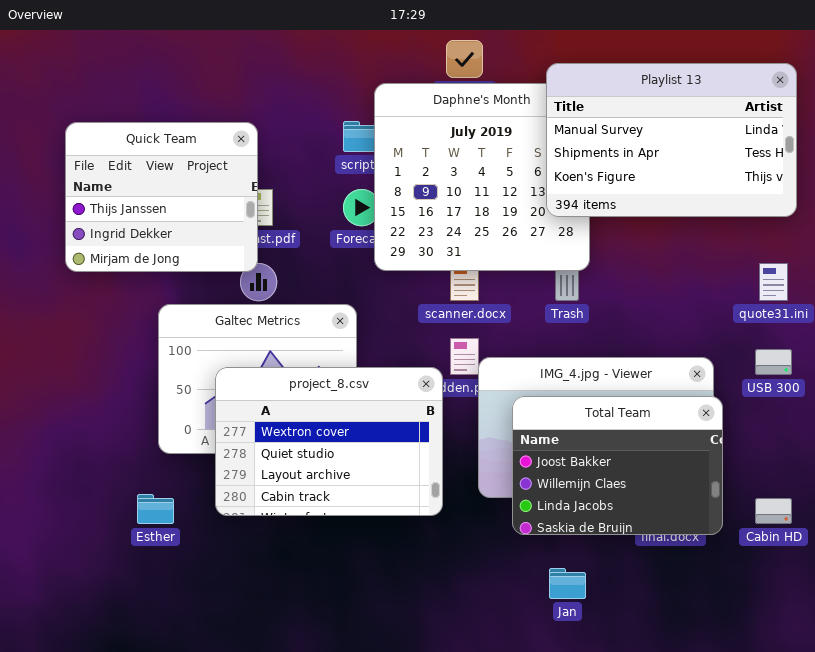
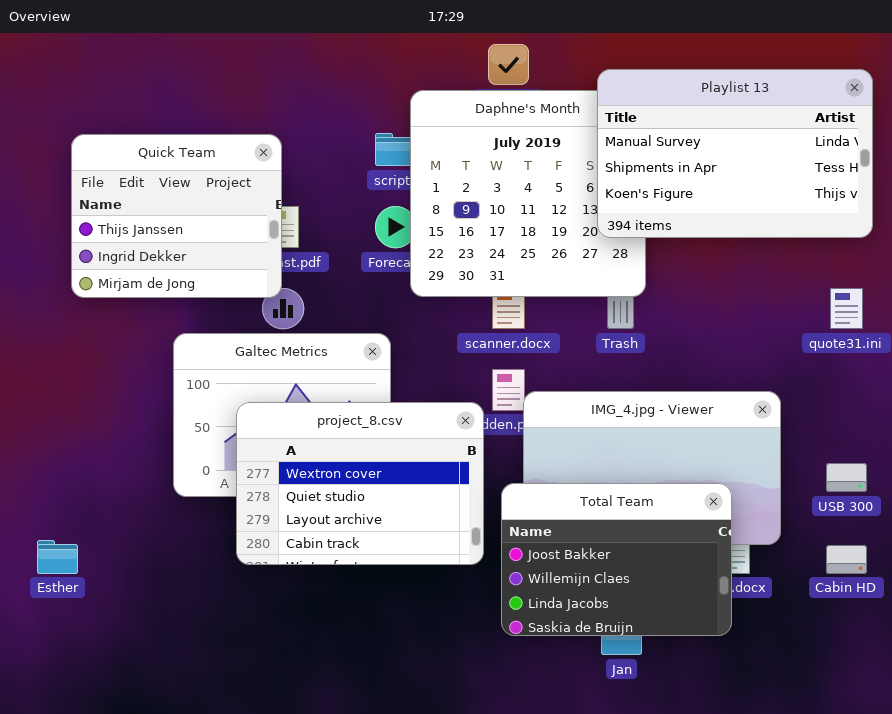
USB 300: [755,349,792,375] -> [826,463,867,492], moved
Total Team: [512,396,723,535] -> [501,483,732,636], moved
Esther: [137,494,174,524] -> [37,540,78,574], moved

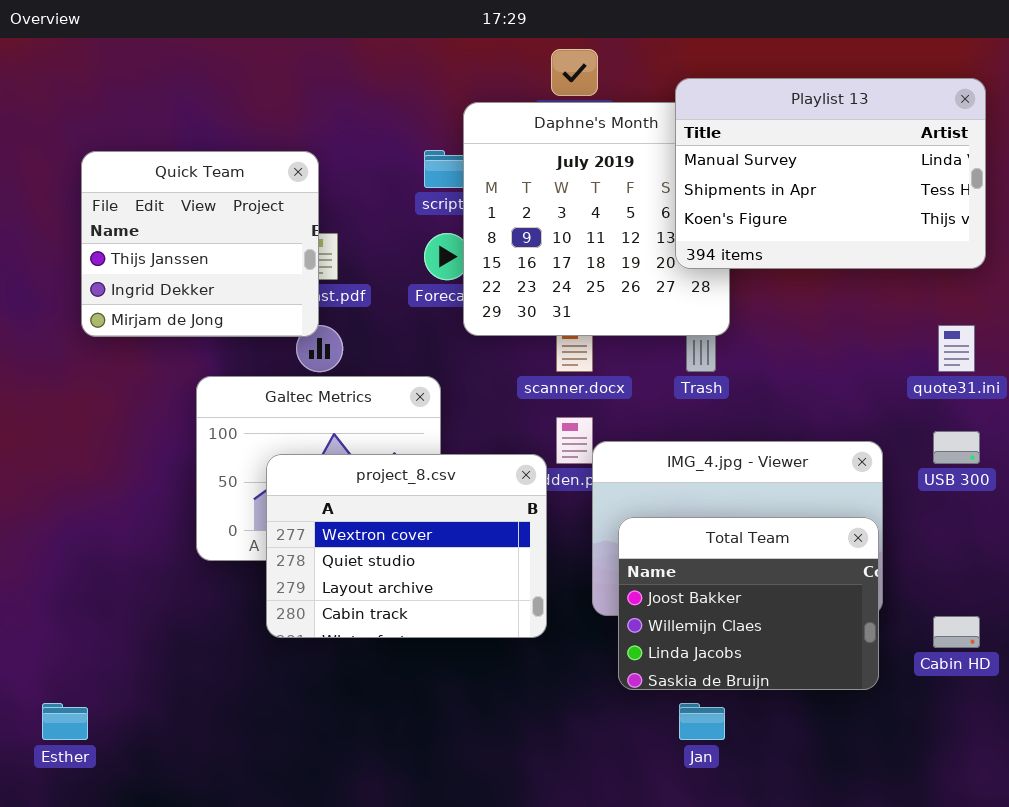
USB 300: [826,463,867,492] -> [933,431,980,464], moved
Total Team: [501,483,732,636] -> [618,517,879,690], moved
Esther: [37,540,78,574] -> [42,703,88,740], moved

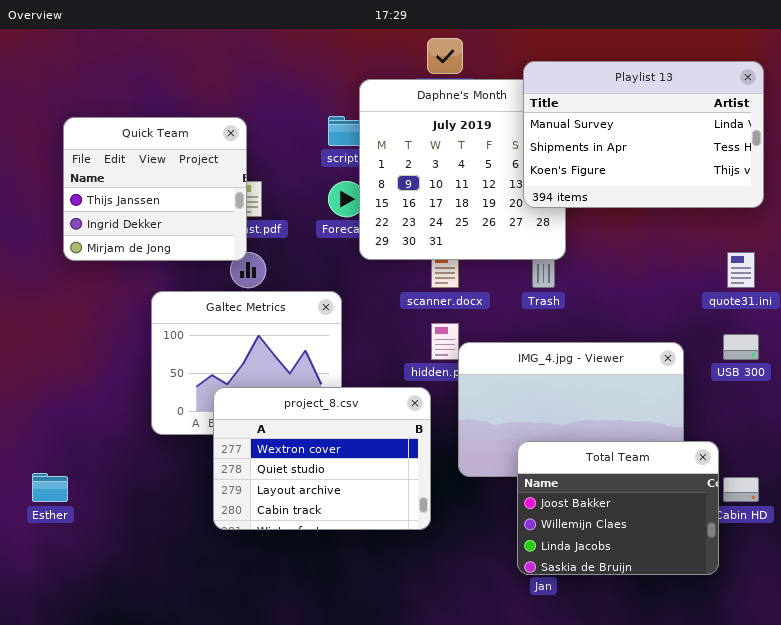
project_8.csv: [266,454,547,638] -> [213,387,431,530], moved
Total Team: [618,517,879,690] -> [517,441,719,575], moved
Esther: [42,703,88,740] -> [32,473,68,502], moved

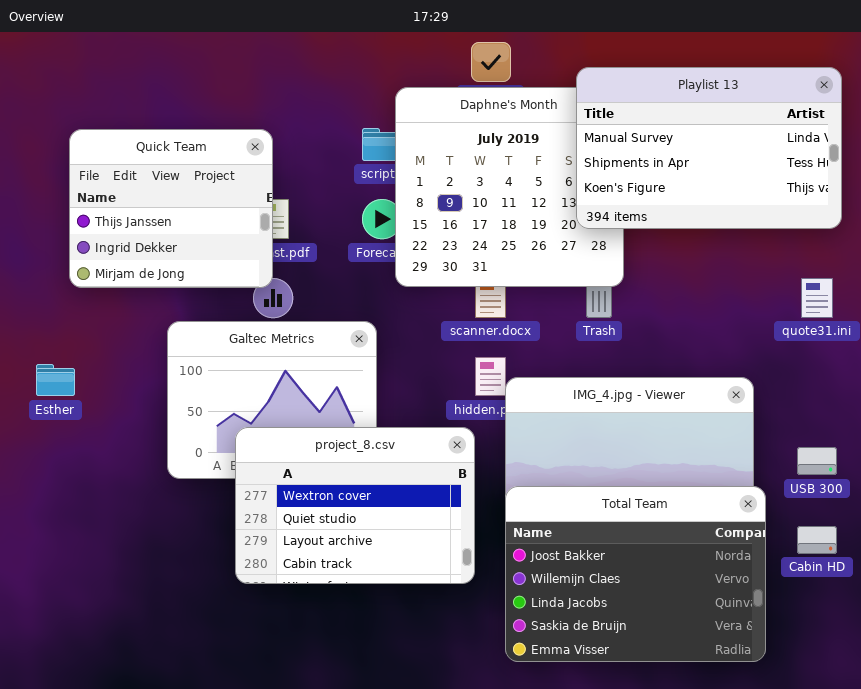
USB 300: [723,334,759,360] -> [797,447,837,475], moved
Total Team: [517,441,719,575] -> [505,486,766,662], moved, resized
Esther: [32,473,68,502] -> [36,364,75,396], moved

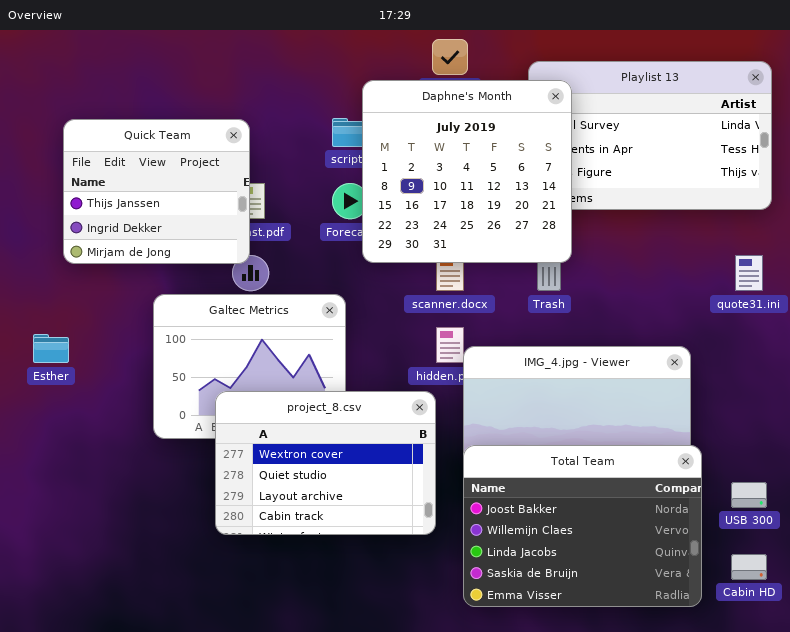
Daphne's Month: [395,87,624,287] -> [362,80,572,263], raised
USB 300: [797,447,837,475] -> [731,482,767,508], moved
Cabin HD: [797,526,837,554] -> [731,554,767,580], moved

